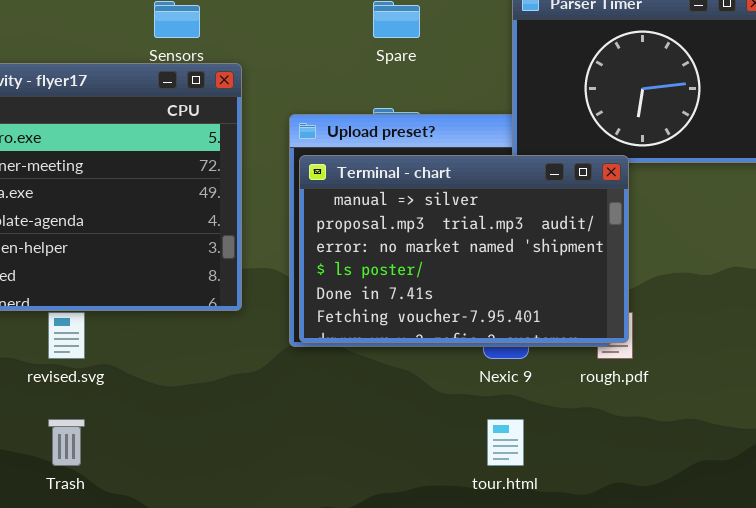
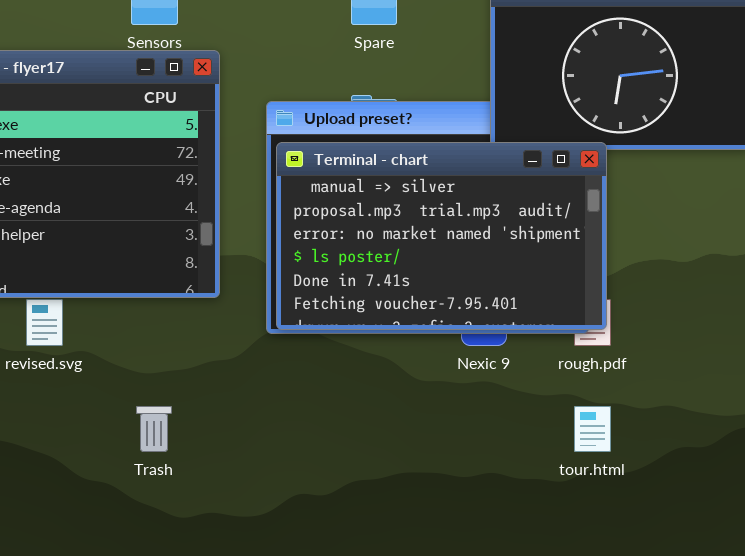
Trash: [48,419,85,466] -> [136,406,172,452], moved
tour.html: [487,419,524,466] -> [574,406,611,452], moved

